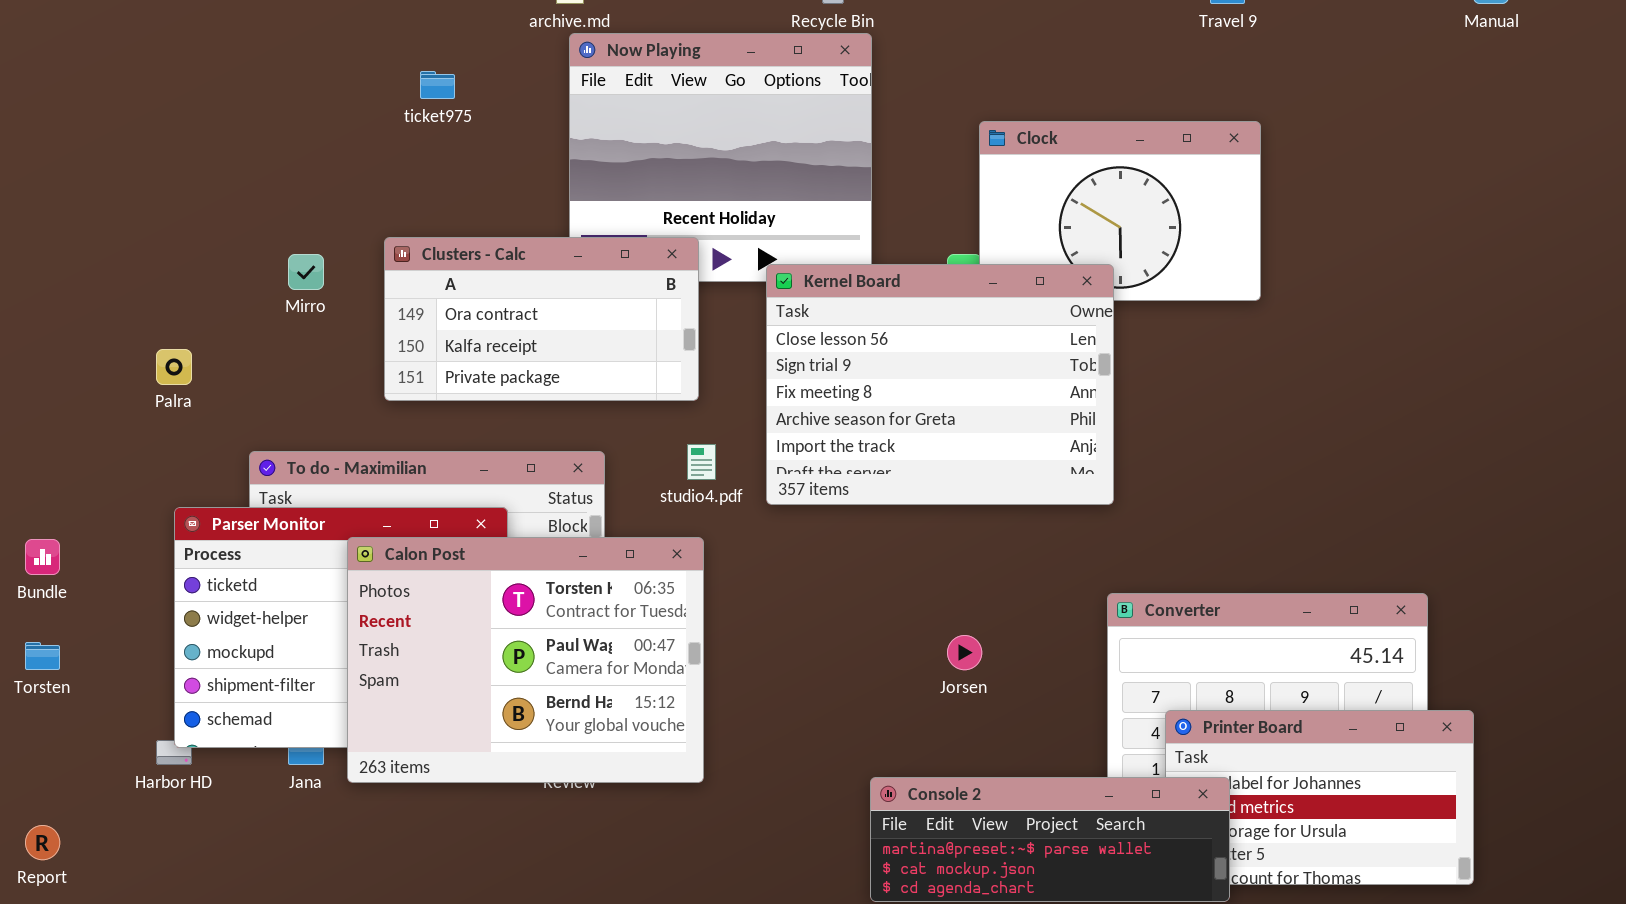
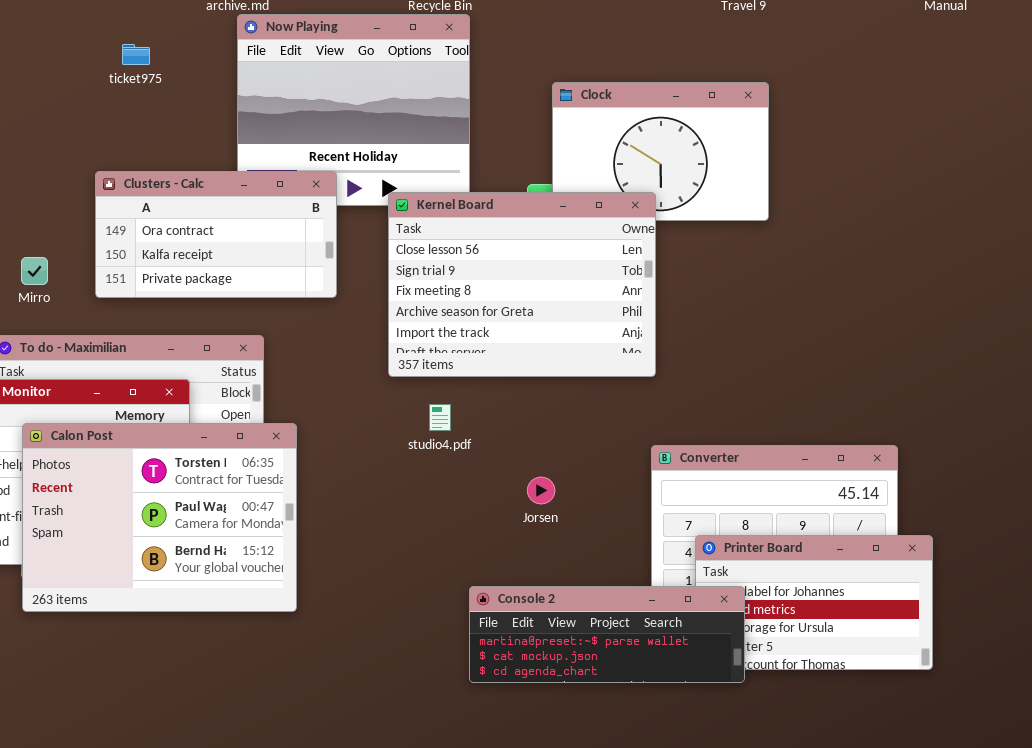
Mirro: [288,254,324,290] -> [21,257,48,285], moved
studio4.pdf: [687,444,716,480] -> [429,404,451,431], moved
Calon Post: [347,537,704,783] -> [22,423,297,612], moved

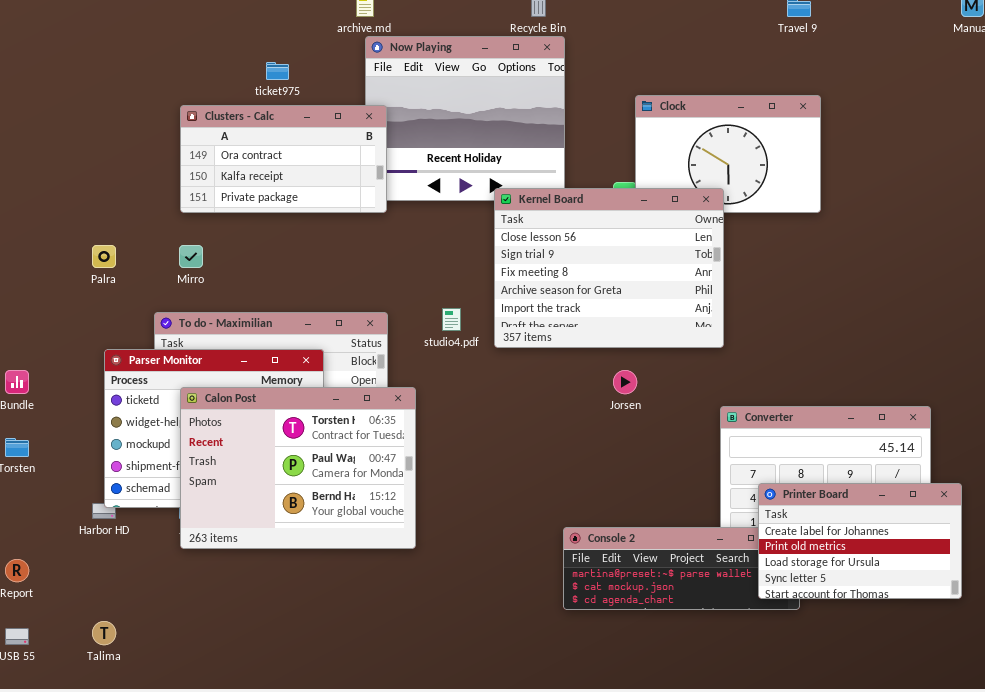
Clusters - Calc: [95,171,337,298] -> [180,105,387,213], moved
studio4.pdf: [429,404,451,431] -> [442,308,461,331], moved
Jorsen: [527,477,555,504] -> [613,370,637,394], moved
Printer Board: [695,535,933,670] -> [758,483,962,599], raised

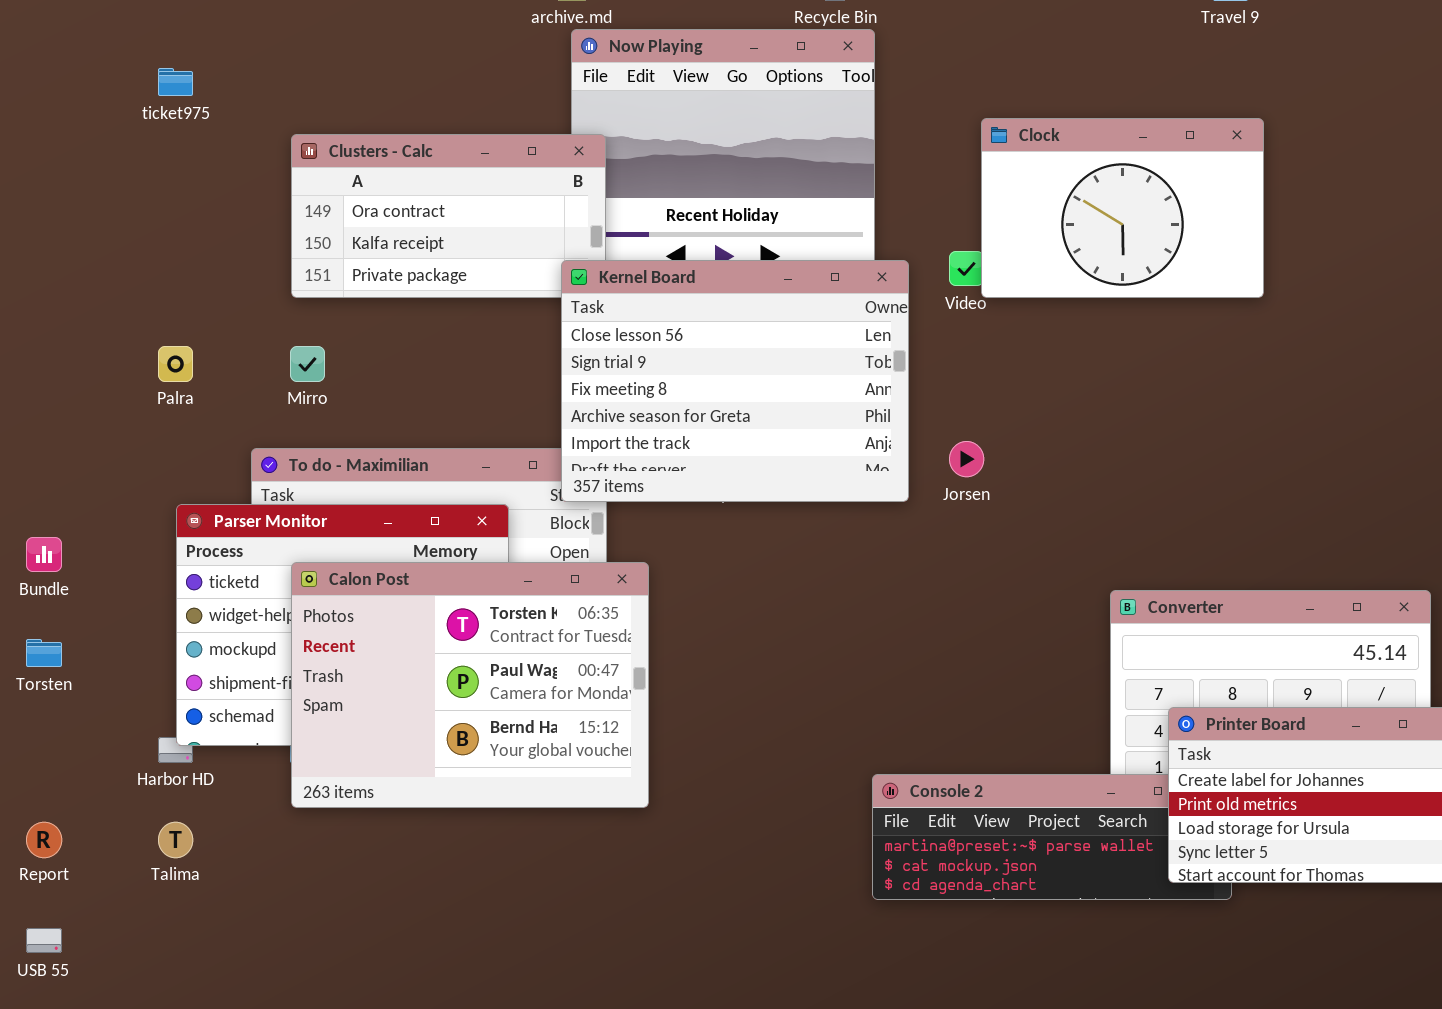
ticket975: [266,62,289,80] -> [158,68,193,96], moved
Kernel Board: [494,188,724,348] -> [561,260,909,502], moved
Jorsen: [613,370,637,394] -> [949,441,984,477], moved
Talima: [92,621,116,645] -> [158,822,193,858], moved

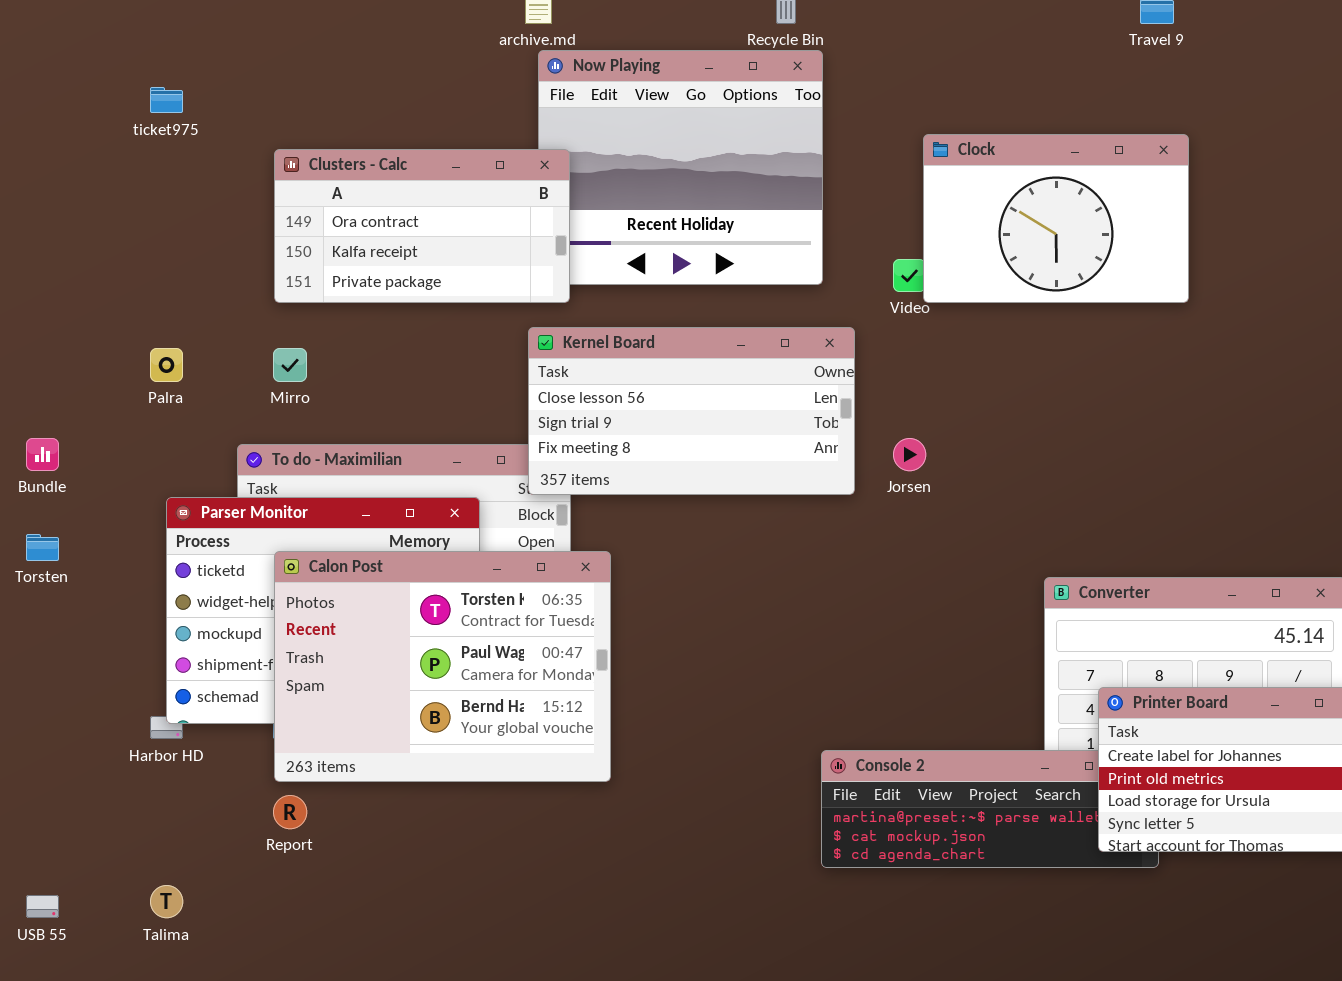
Kernel Board: [561,260,909,502] -> [528,327,855,495], resized
Bundle: [26,537,62,572] -> [26,438,59,471], moved
Torsten: [26,639,62,667] -> [26,534,59,561], moved
Report: [26,822,62,858] -> [273,795,307,829], moved
Talima: [158,822,193,858] -> [150,885,183,918], moved

